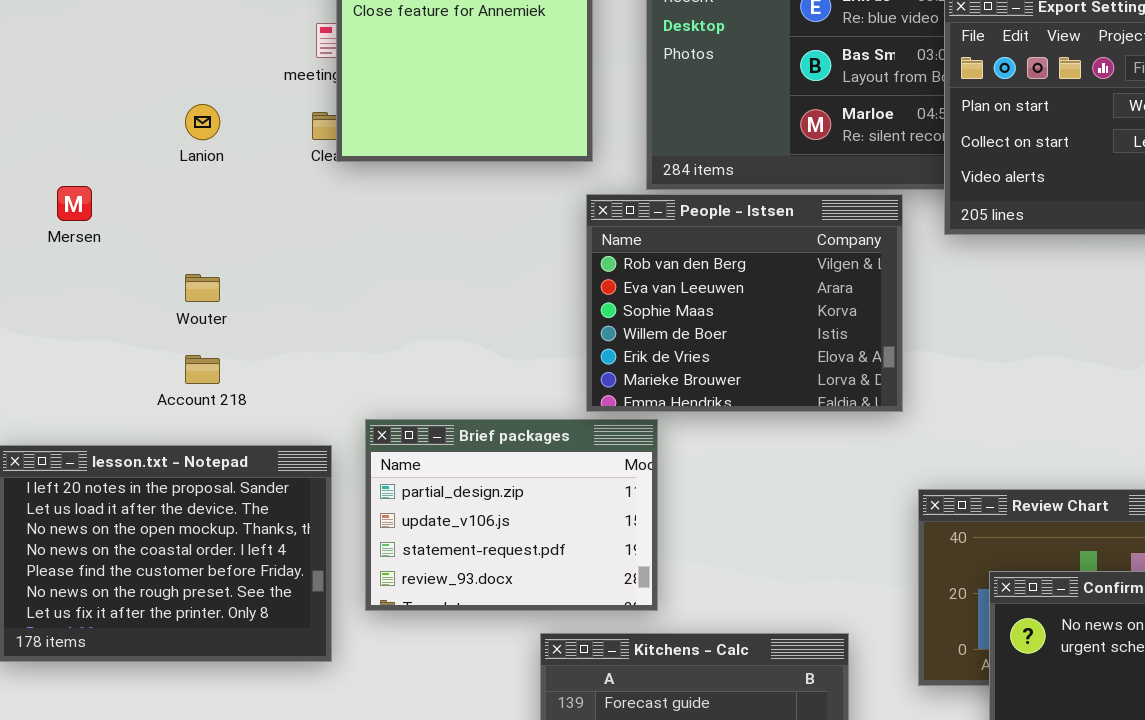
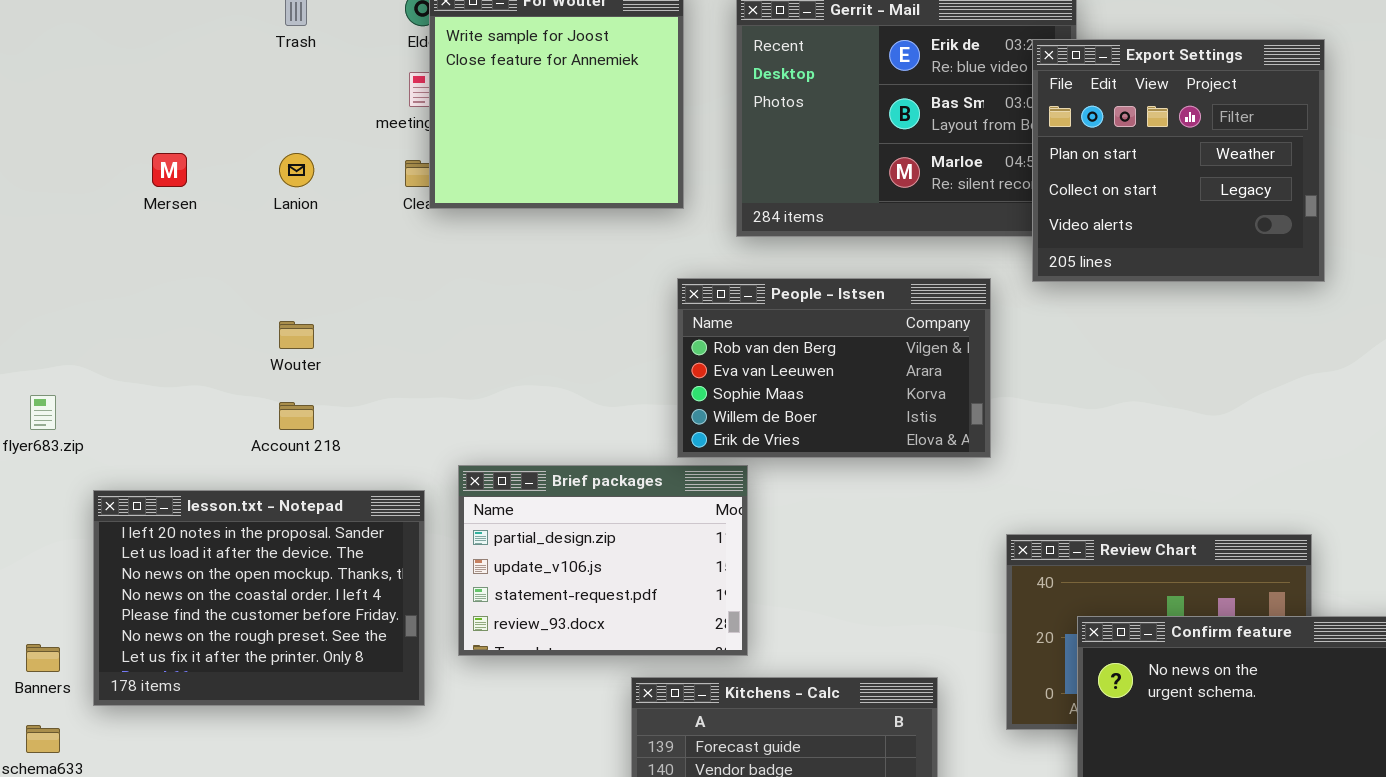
Mersen: [57,186,92,221] -> [152,153,187,187], moved
People - Istsen: [586,194,903,412] -> [677,278,991,458], resized

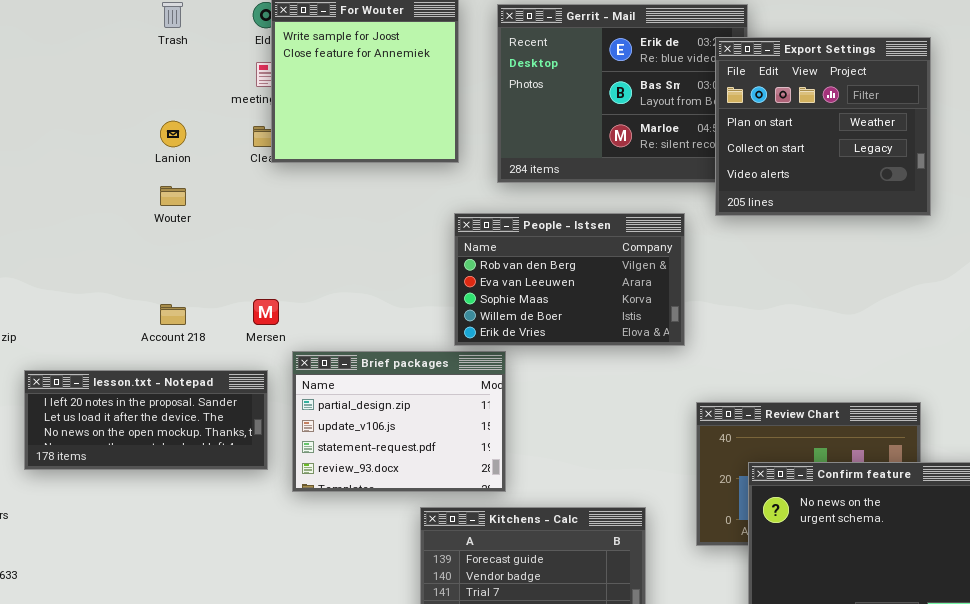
Mersen: [152,153,187,187] -> [253,299,279,325], moved
Wouter: [279,321,314,349] -> [160,186,186,206], moved
lesson.txt - Notepad: [93,490,425,706] -> [24,370,268,470], resized

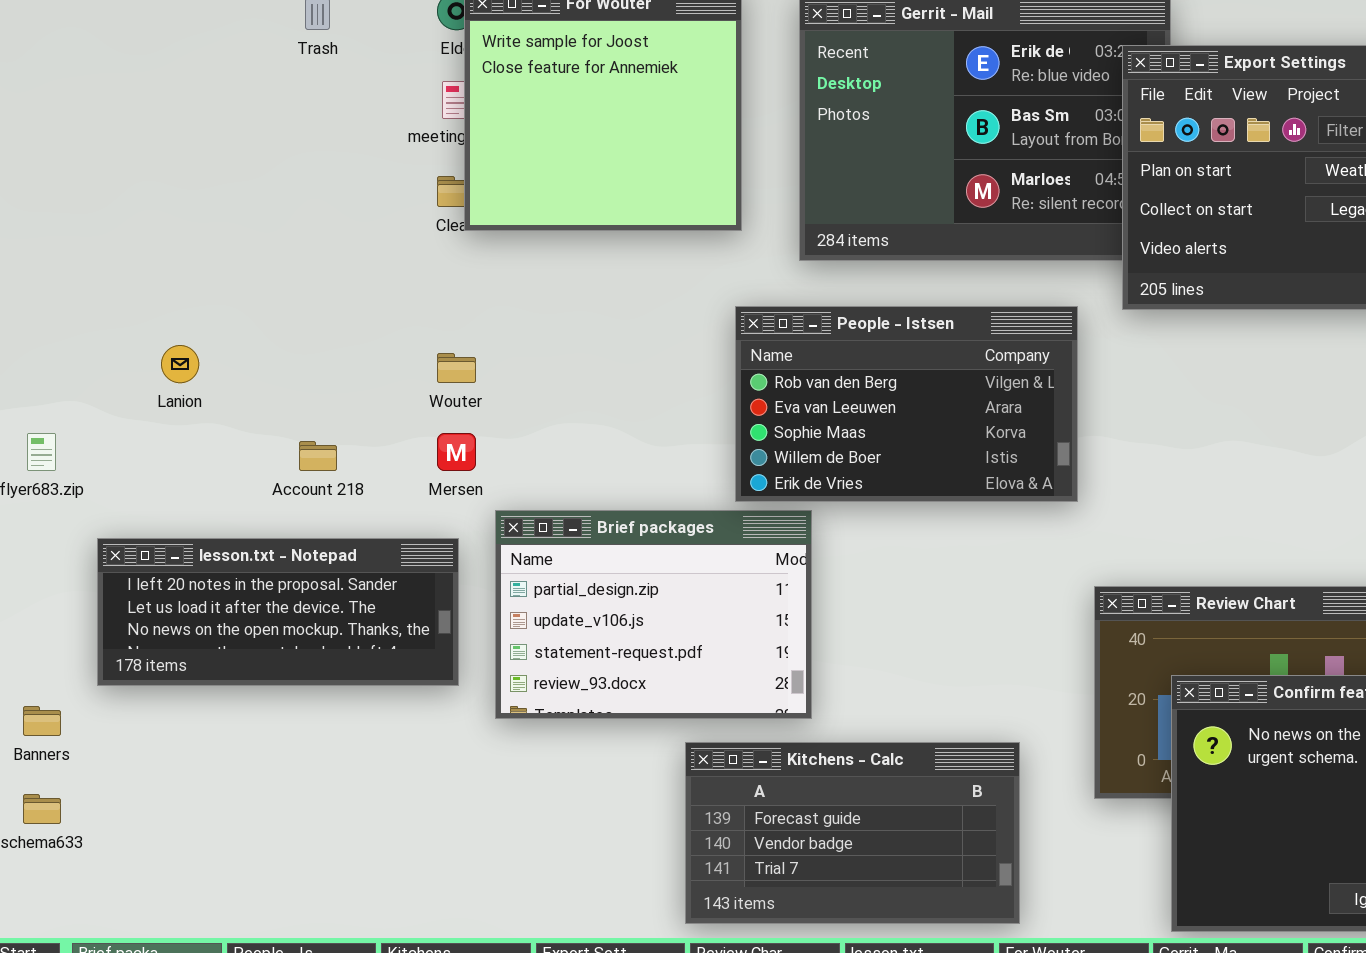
Lanion: [160,121,186,147] -> [161,345,199,383], moved
Wouter: [160,186,186,206] -> [437,353,476,383], moved

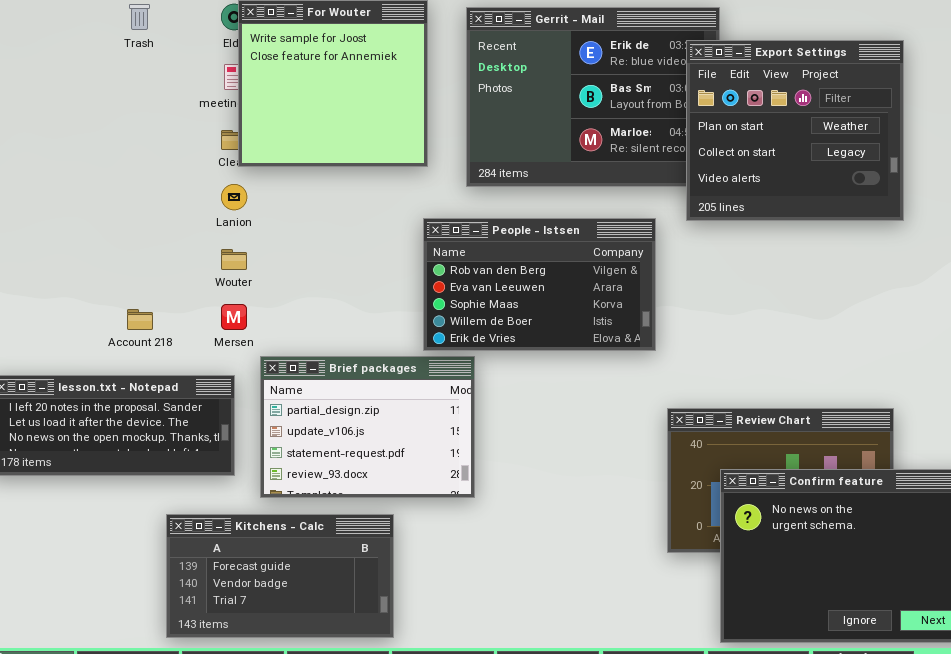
Lanion: [161,345,199,383] -> [221,184,247,210], moved
Kitchens - Calc: [685,742,1020,924] -> [166,514,394,638], moved

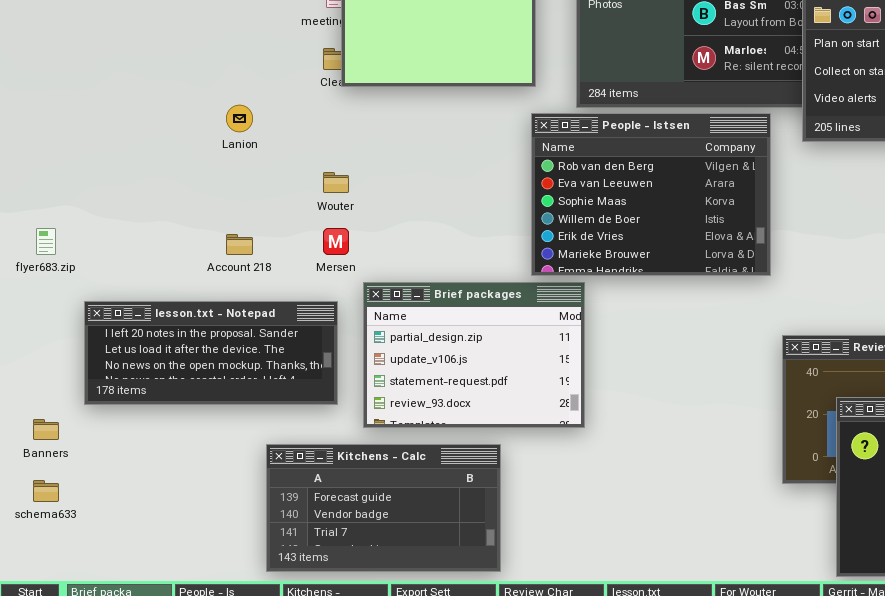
Lanion: [221,184,247,210] -> [226,105,253,132], moved
People - Istsen: [423,218,656,351] -> [531,113,771,276], resized

